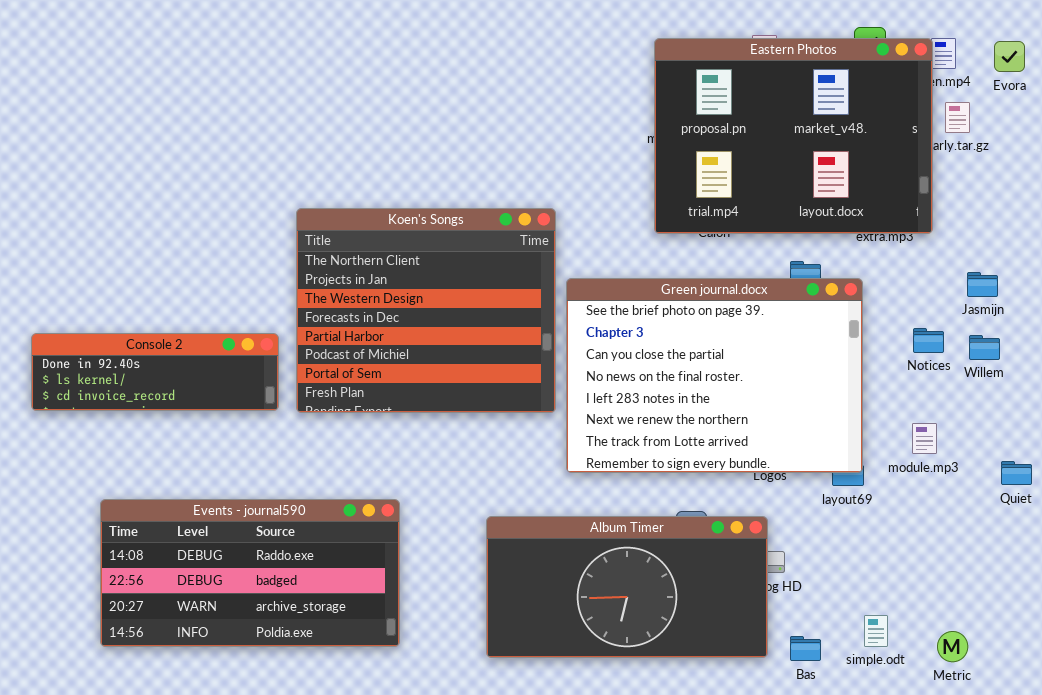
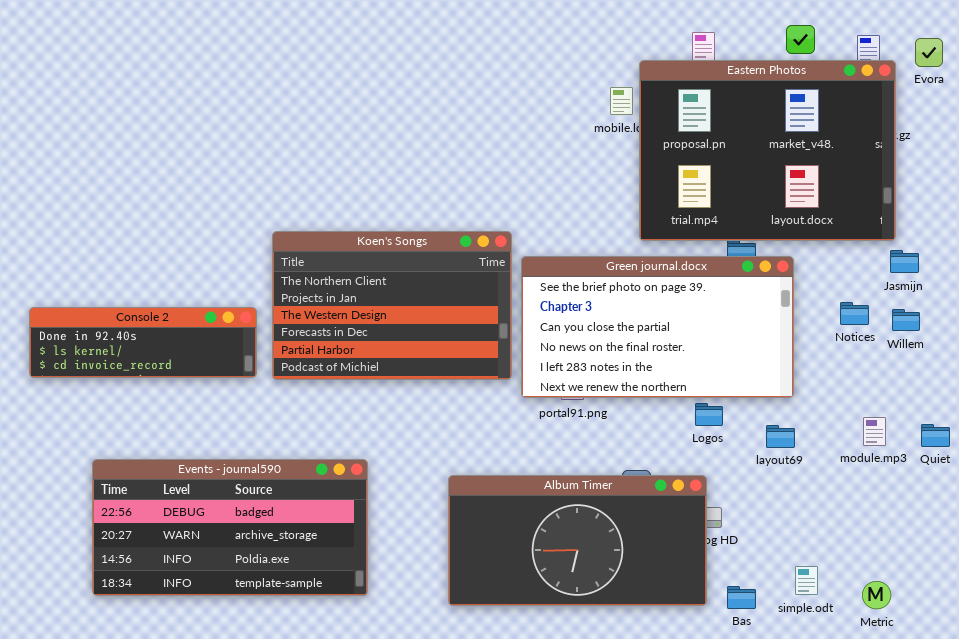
Eastern Photos: [654,38,933,234] -> [639,60,896,241], moved
Koen's Songs: [296,208,556,413] -> [272,231,512,380], resized
Green journal.docx: [566,278,863,473] -> [521,256,794,398], resized
module.mp3: [912,423,937,454] -> [863,417,886,446], moved
Events - journal590: [100,499,400,647] -> [92,459,368,596], scrolled down 1 row

